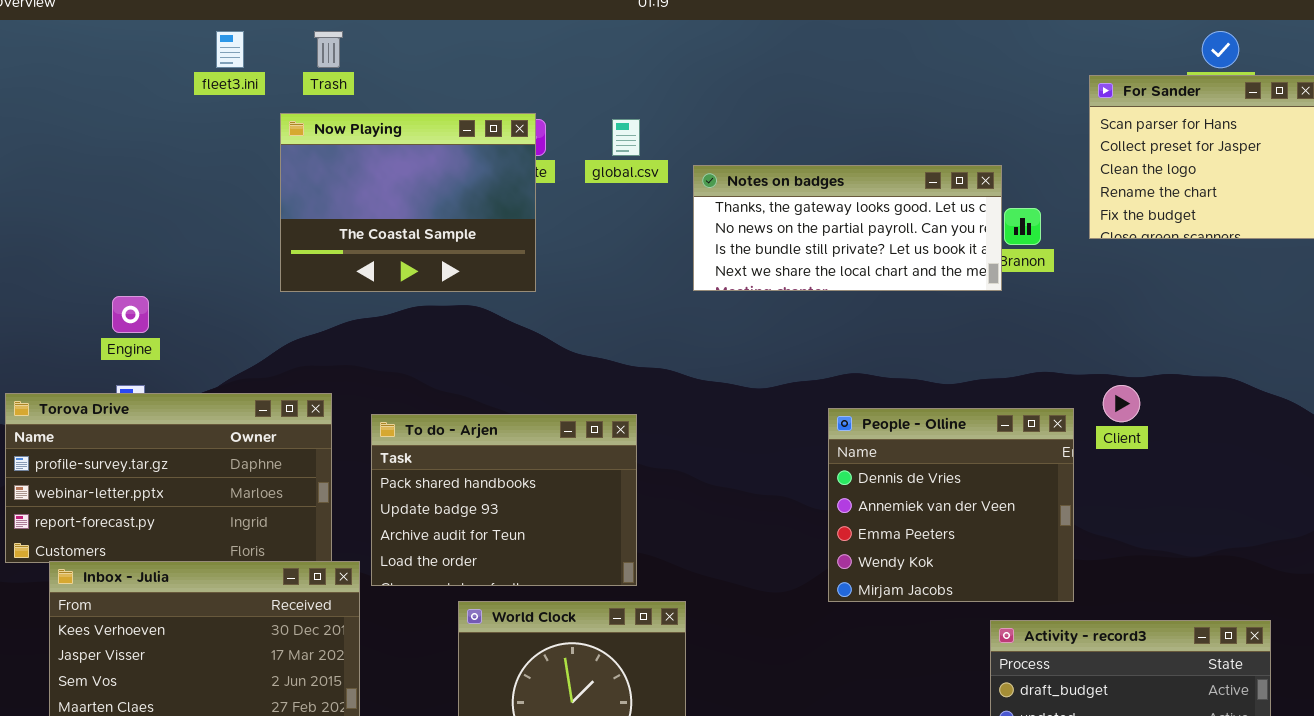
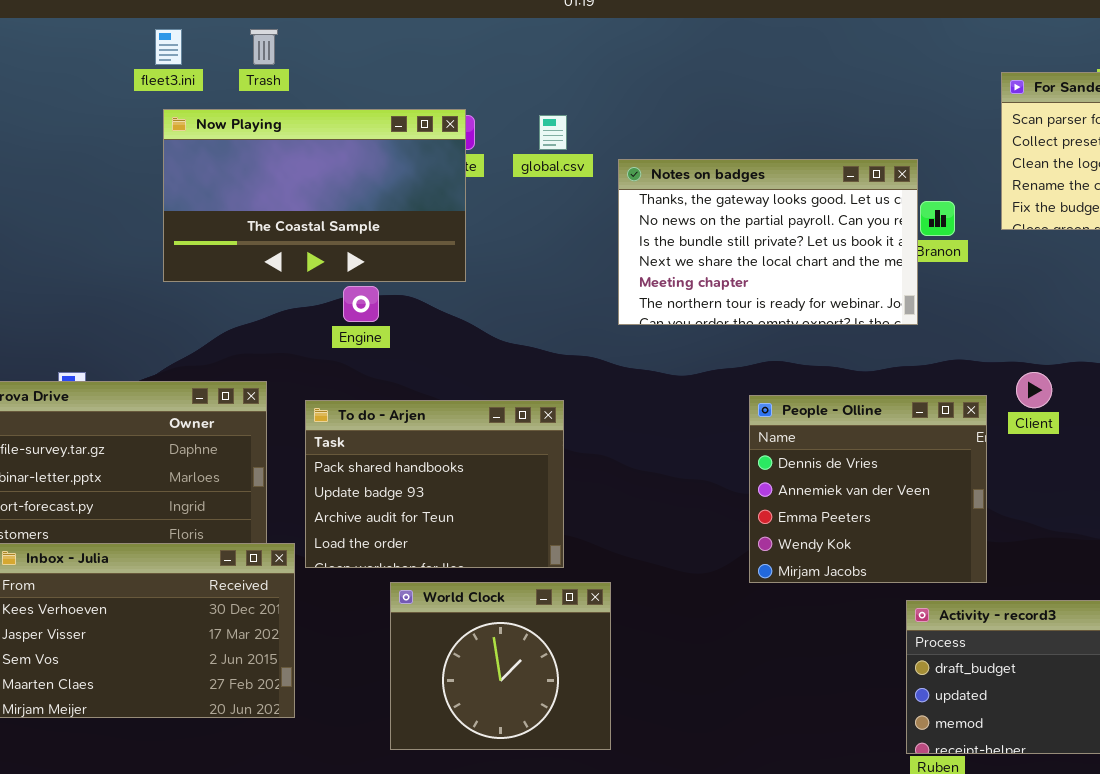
Now Playing: [280,113,536,292] -> [163,109,466,282], resized
Notes on badges: [693,165,1002,291] -> [618,159,918,325], resized
Engine: [112,296,149,333] -> [343,286,379,322], moved

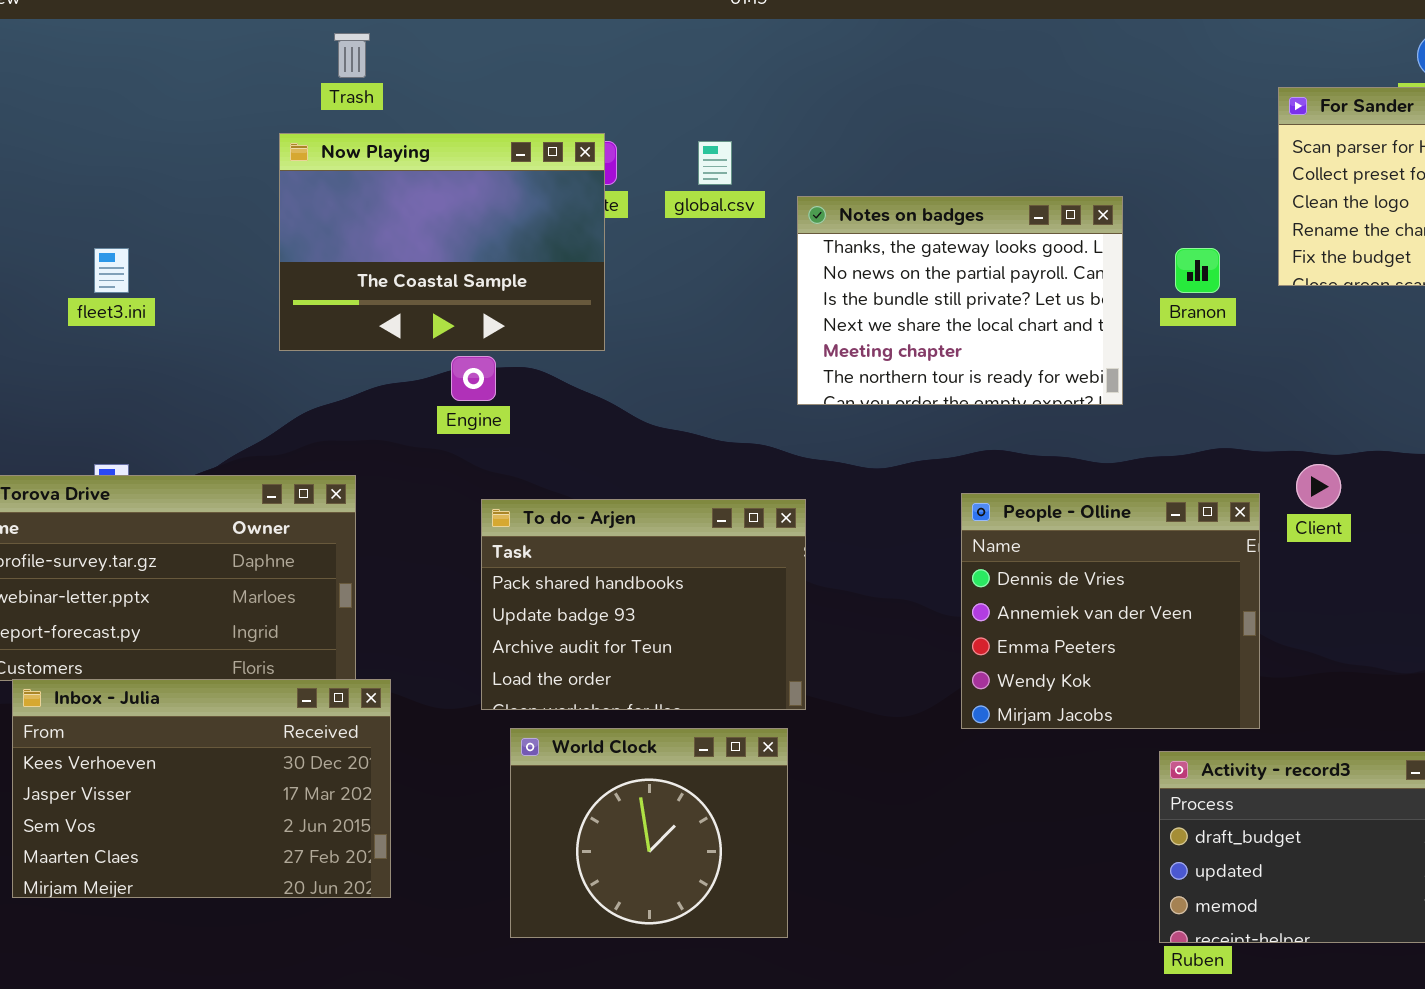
fleet3.ini: [155,29,182,65] -> [94,248,129,293], moved
Now Playing: [163,109,466,282] -> [279,133,605,351], resized
Notes on badges: [618,159,918,325] -> [797,196,1123,405], resized
To do - Arjen: [305,400,564,568] -> [481,499,806,710], moved

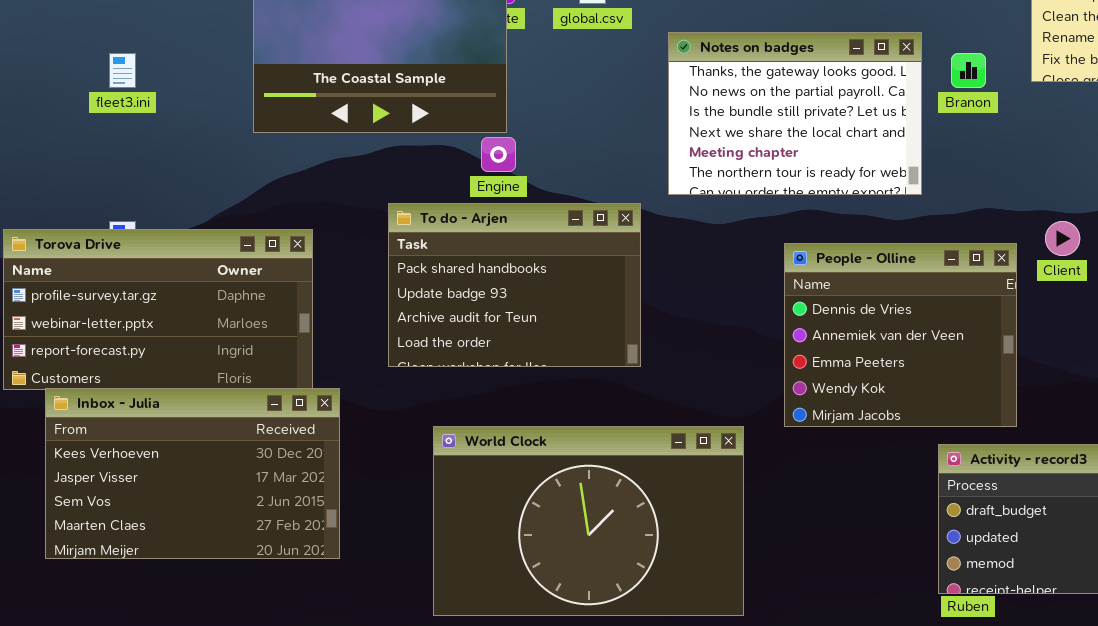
Notes on badges: [797,196,1123,405] -> [668,32,922,195], moved
Engine: [451,356,496,401] -> [481,137,516,172], moved
To do - Arjen: [481,499,806,710] -> [388,203,641,367], moved
World Clock: [510,728,788,938] -> [433,426,744,616], resized

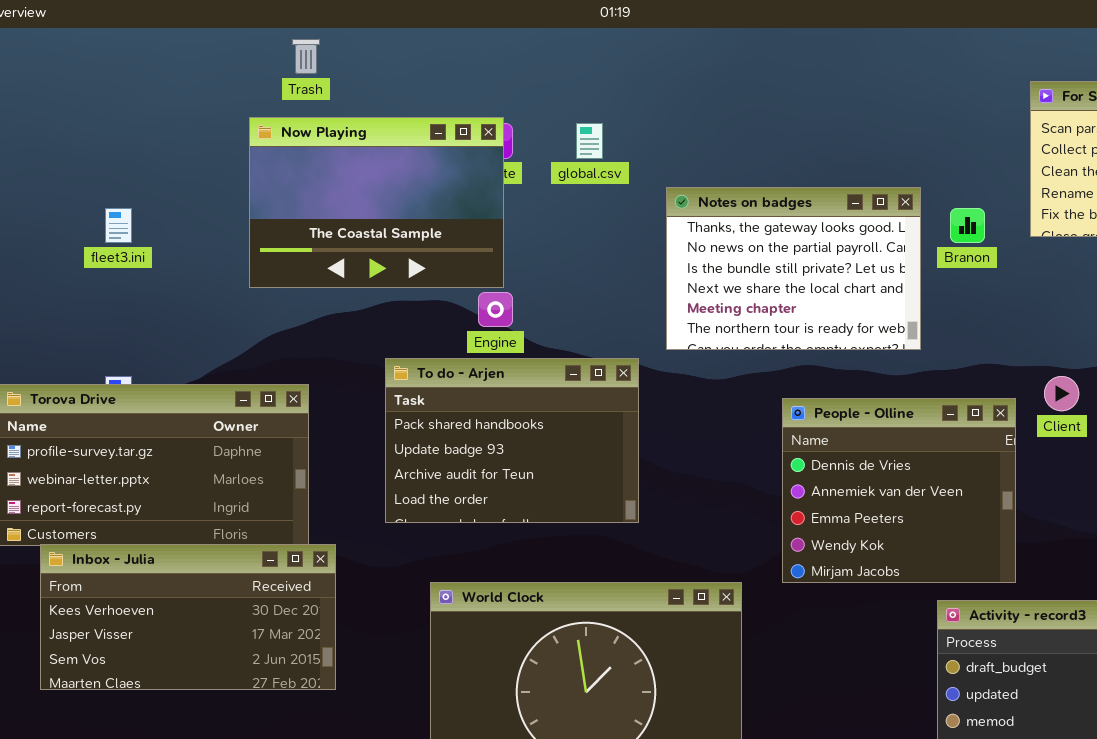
Inbox - Julia: [45,388,340,559] -> [40,544,336,690], resized

